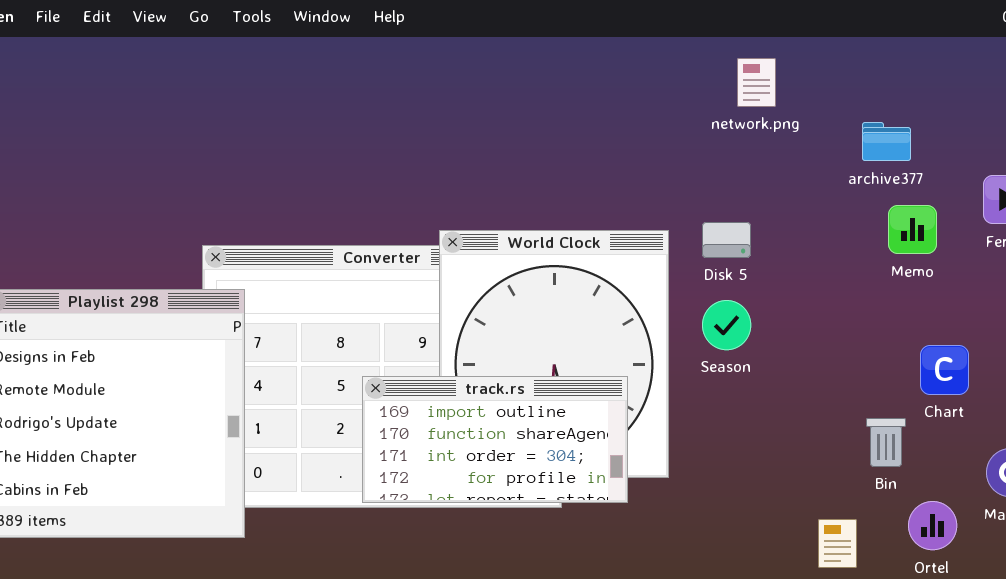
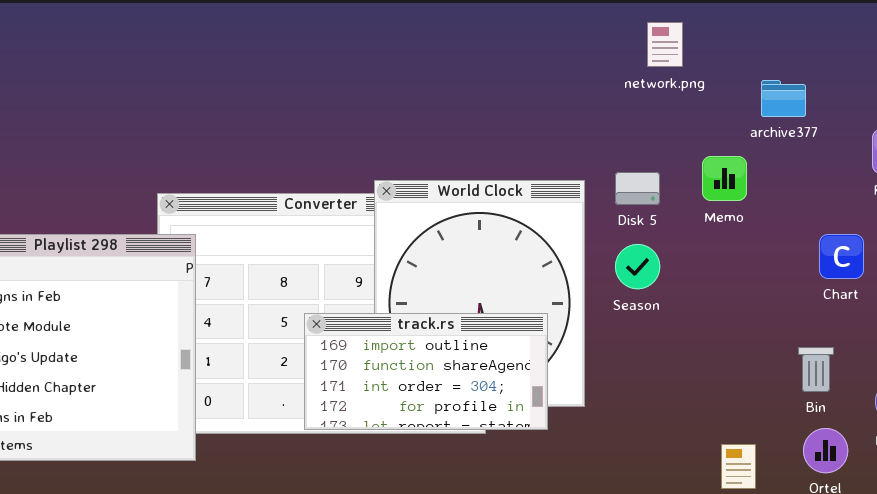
Memo: [888,205,937,254] -> [702,156,747,201], moved
Chart: [920,345,969,395] -> [819,234,864,279], moved
Bin: [866,418,906,467] -> [798,347,834,392], moved

